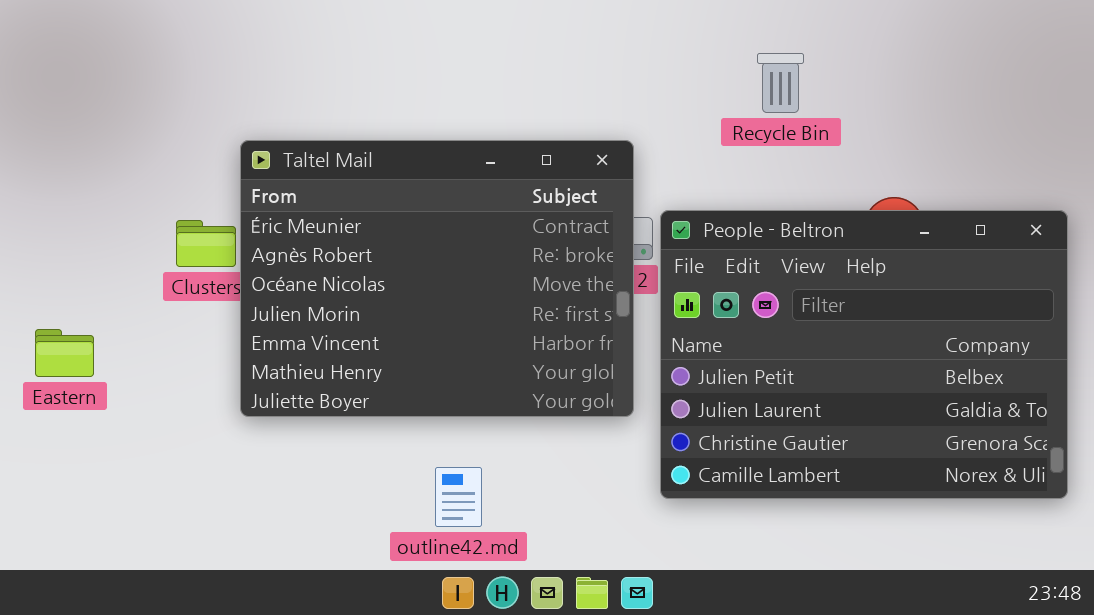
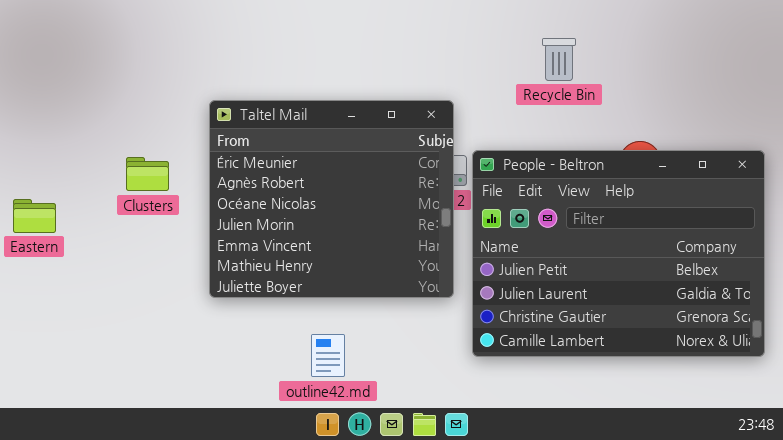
Taltel Mail: [240,140,634,417] -> [209,100,454,298], resized
Eastern: [35,329,94,377] -> [13,199,56,233], moved

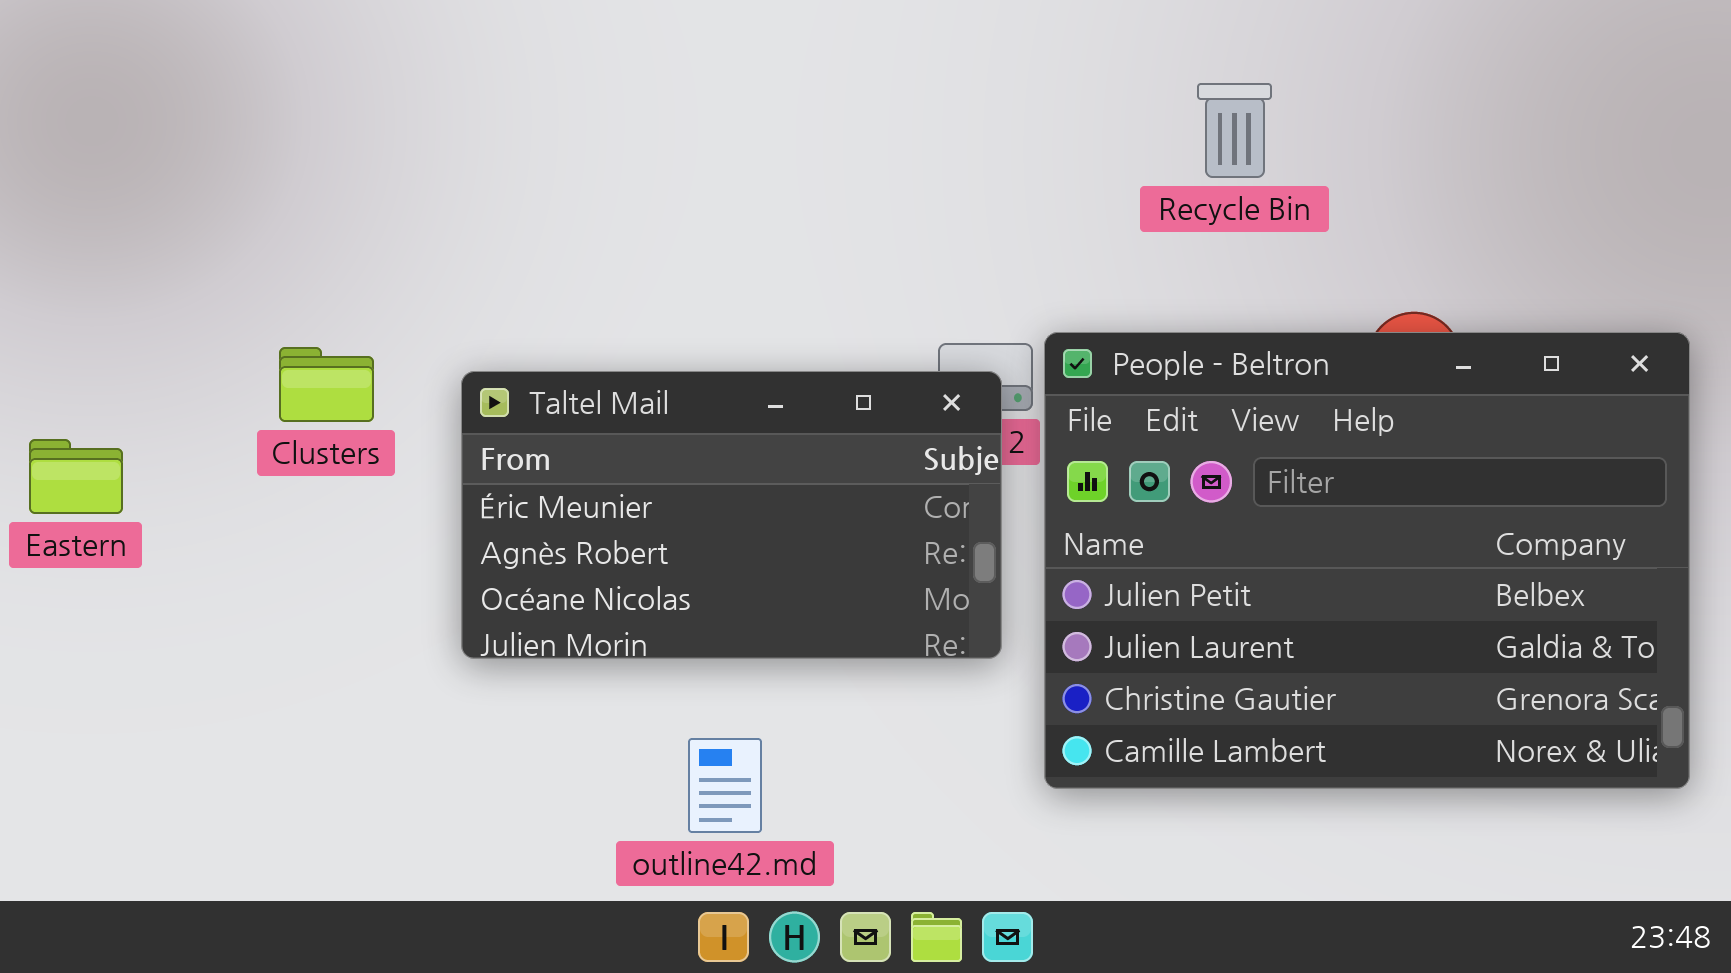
Taltel Mail: [209,100,454,298] -> [461,371,1002,659], resized

